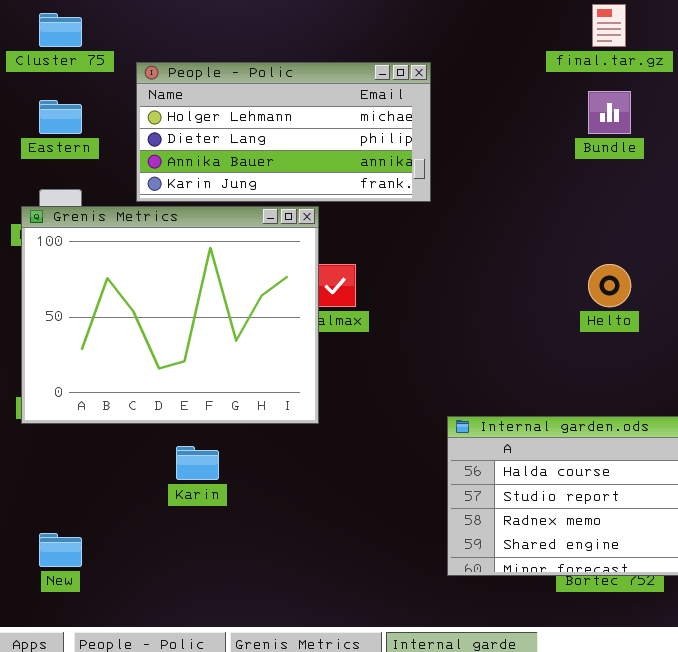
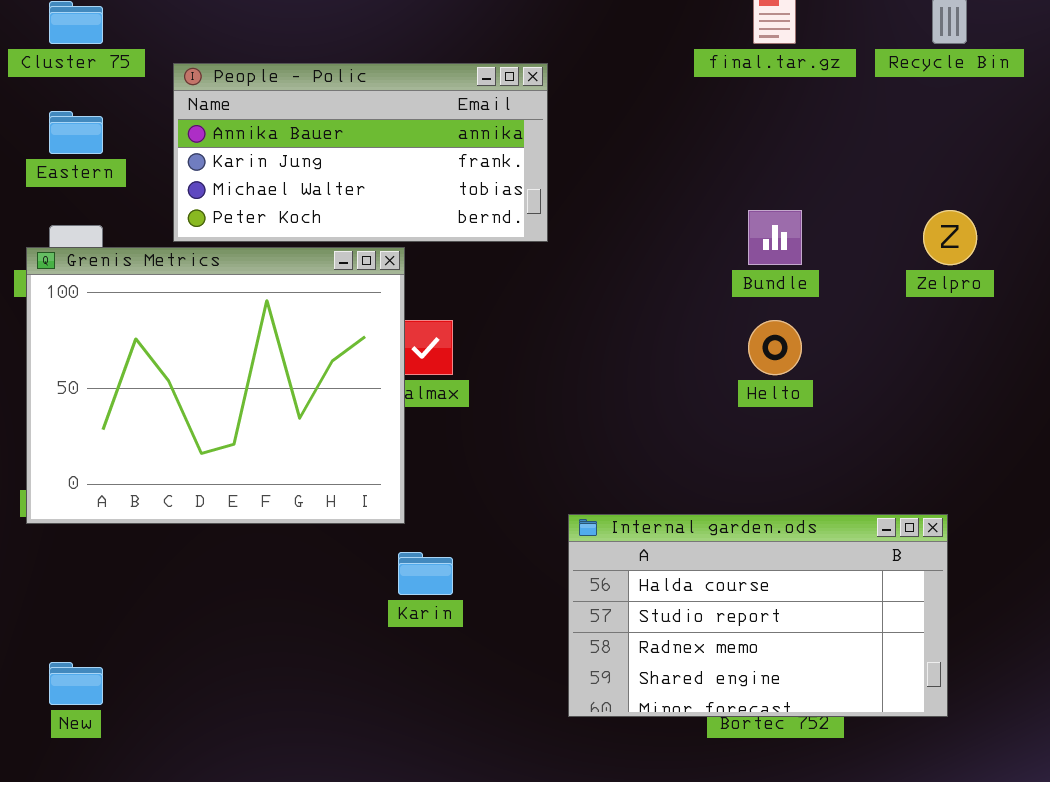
People - Polic: [136,62,431,202] -> [173,63,548,242], scrolled down 2 rows
Bundle: [588,91,631,134] -> [748,210,802,265], moved
Karin: [176,446,219,480] -> [398,552,453,595], moved

